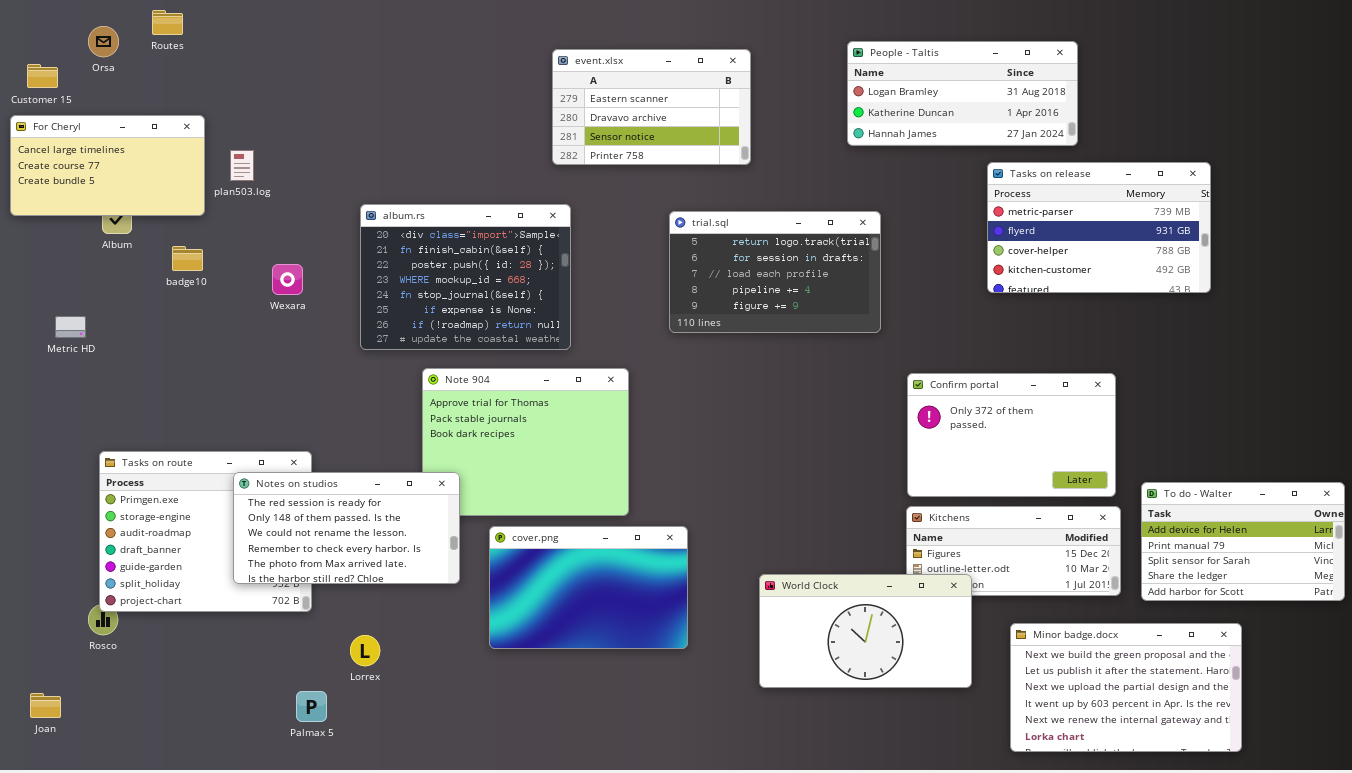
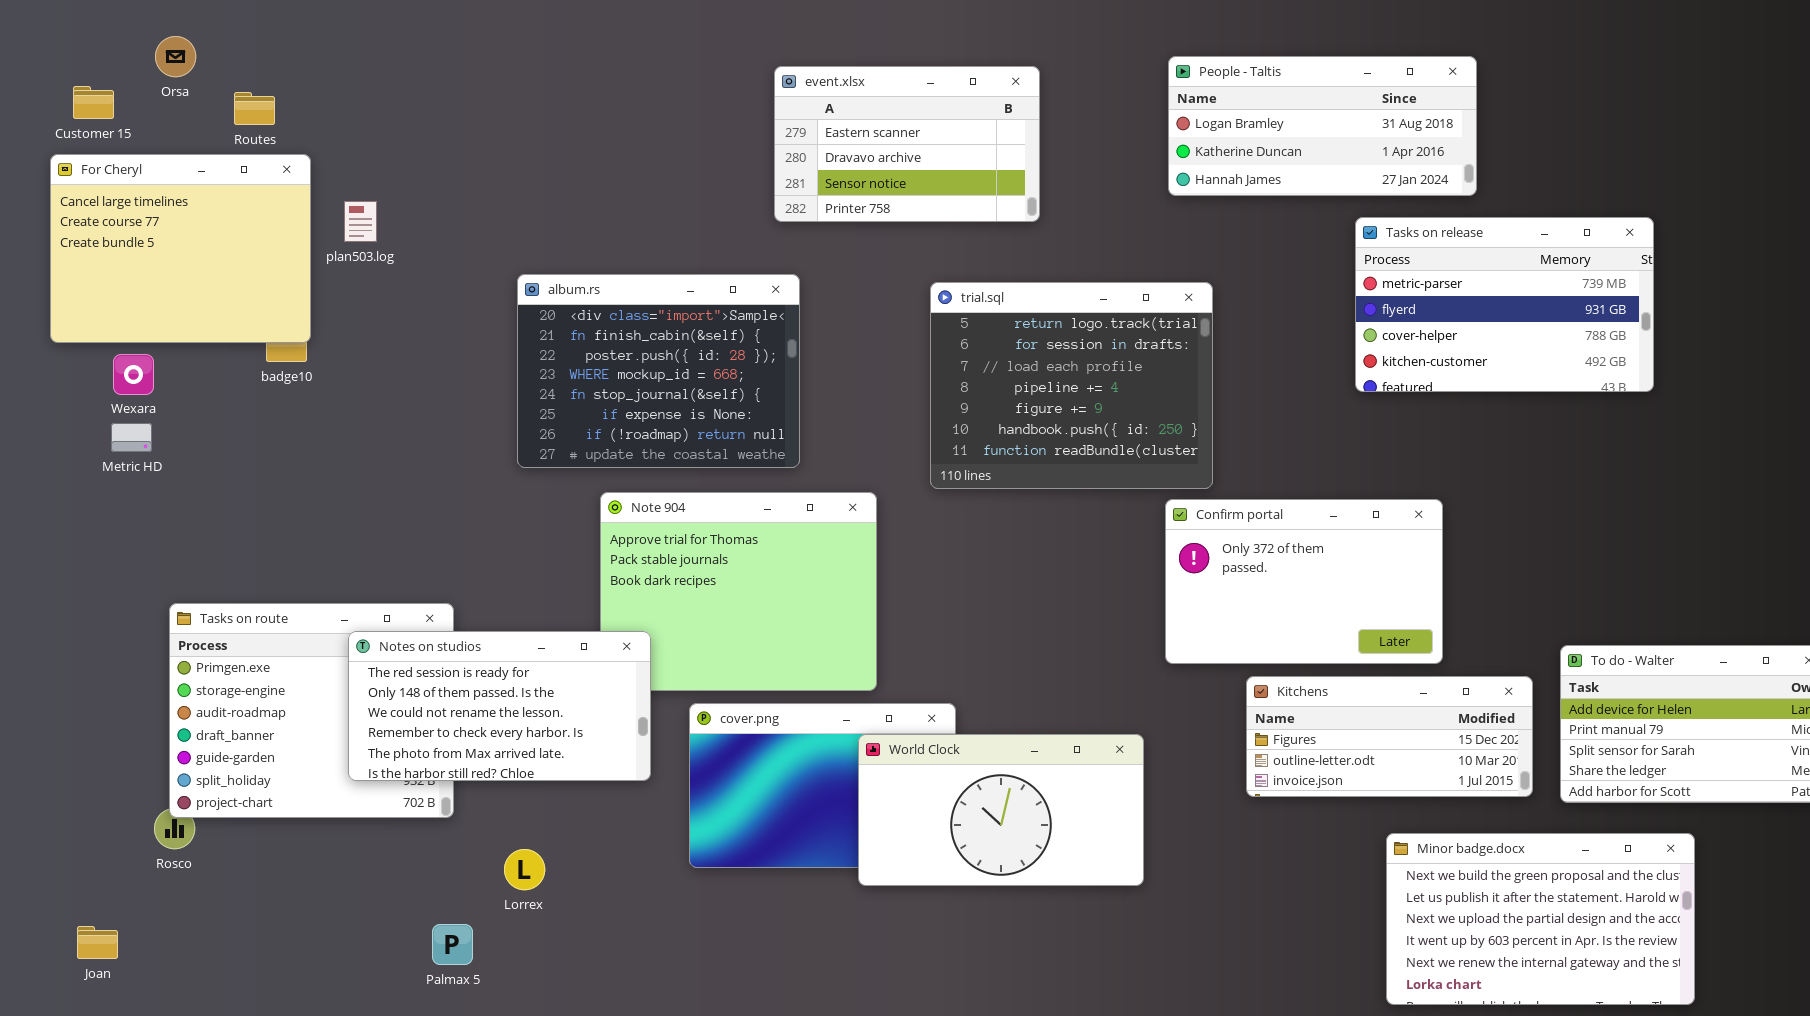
Routes: [152,10,183,35] -> [234,92,275,125], moved
For Cheryl: [10,115,205,216] -> [50,154,311,343], resized
trial.sql: [669,211,881,333] -> [930,282,1213,489], resized
Wexara: [272,264,303,295] -> [113,354,154,395], moved
Confirm portal: [907,373,1116,497] -> [1165,499,1443,664], moved
World Clock: [759,574,972,688] -> [858,734,1144,886], moved

